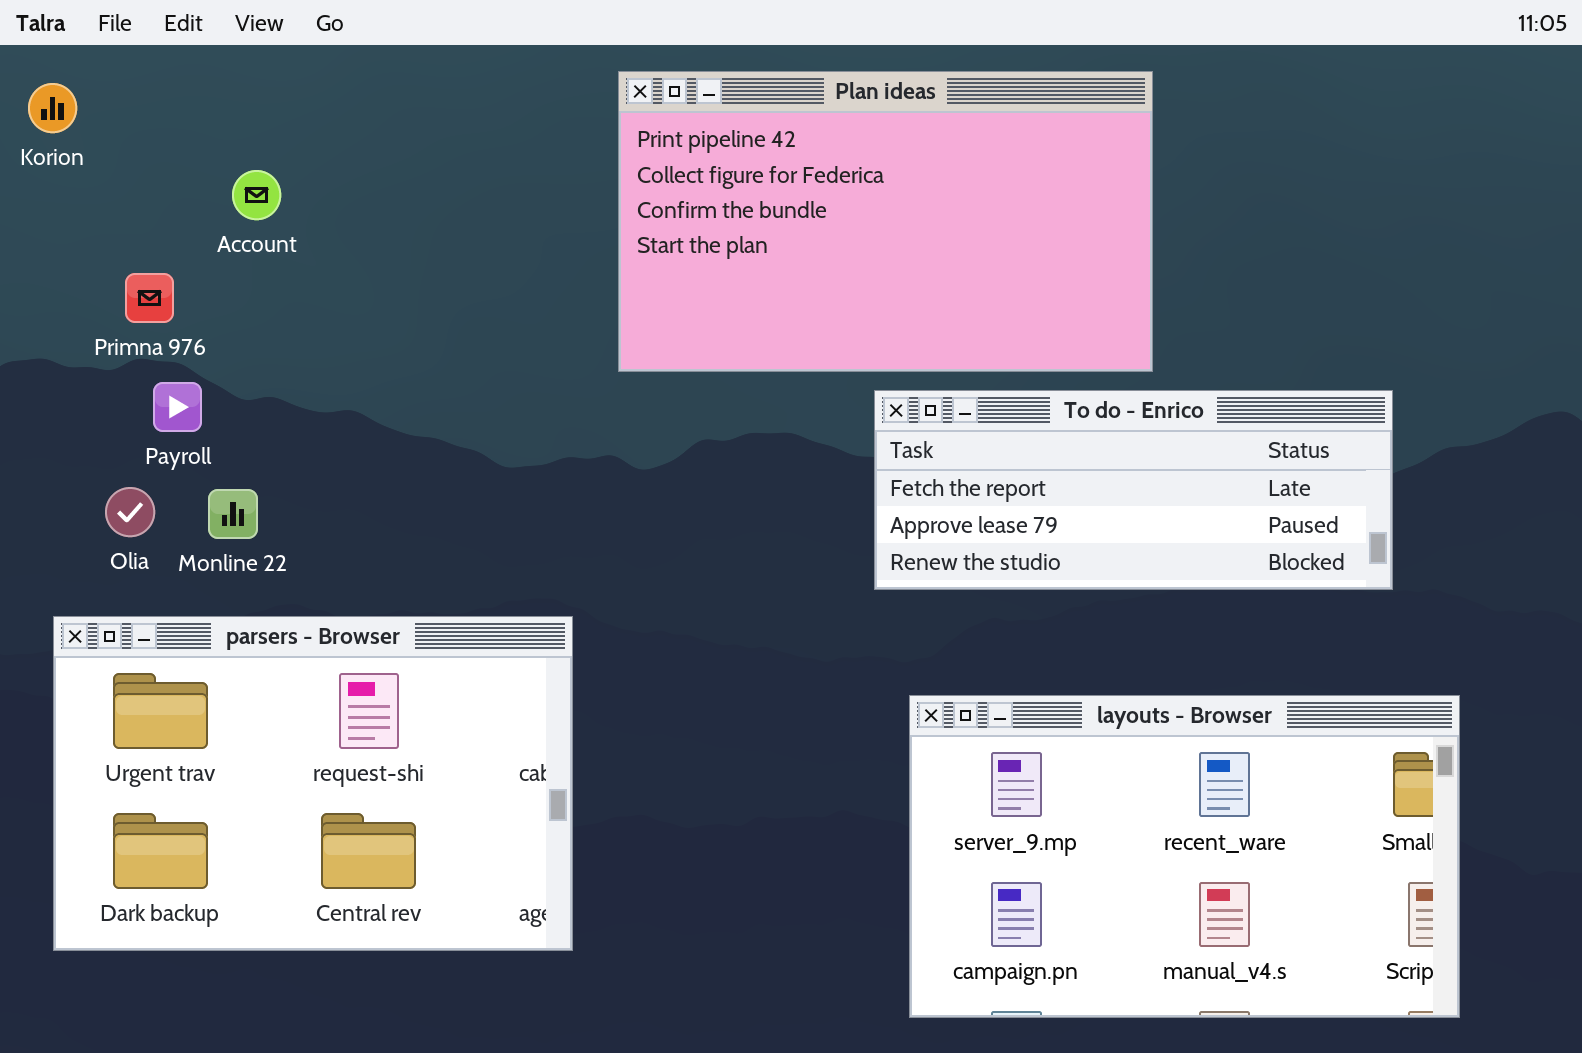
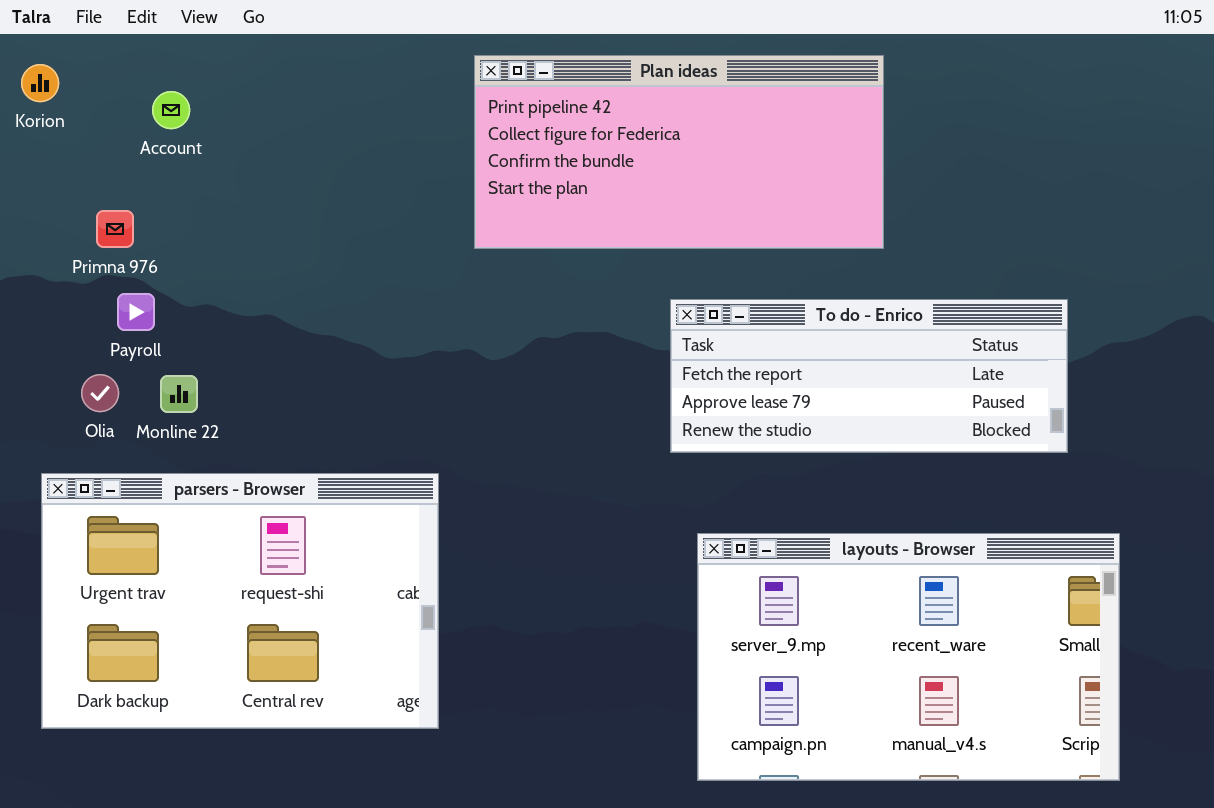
Plan ideas: [618,71,1153,372] -> [474,55,884,249], resized
Account: [232,170,281,220] -> [152,91,190,129], moved

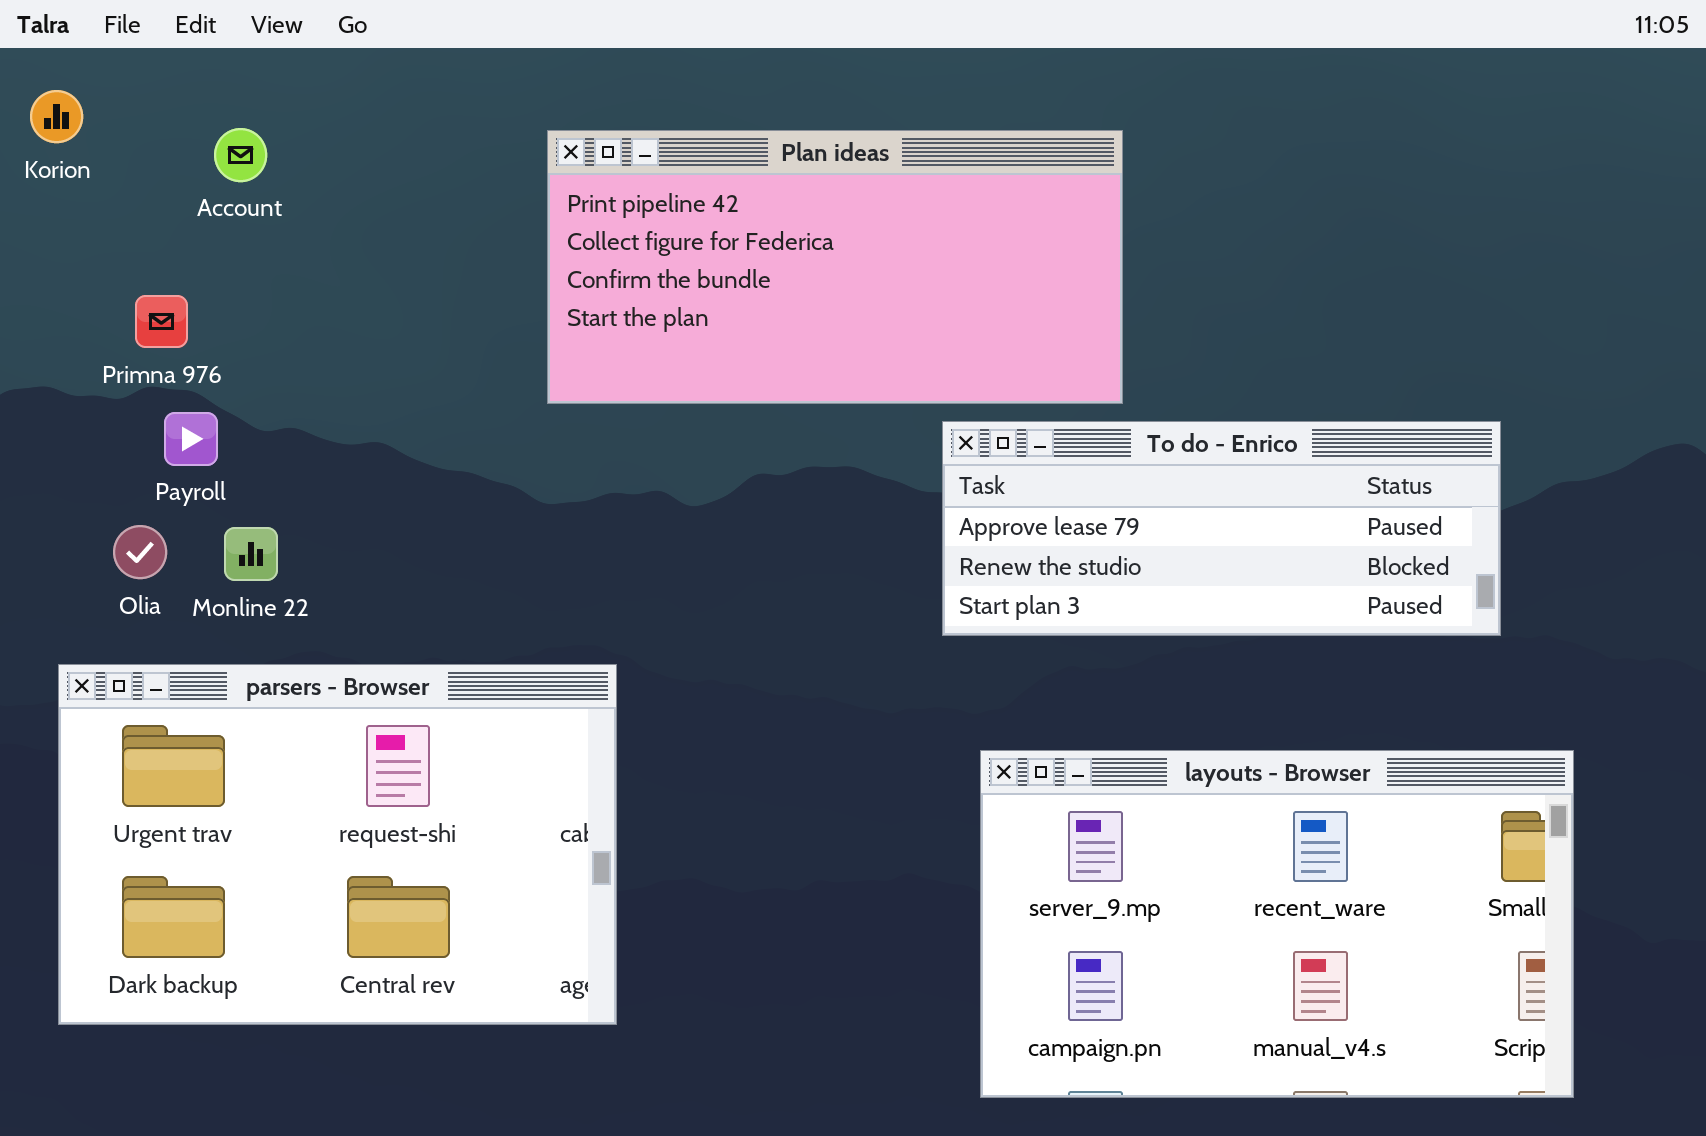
Plan ideas: [474,55,884,249] -> [547,130,1123,404], moved
To do - Enrico: [670,299,1068,453] -> [942,421,1501,636], scrolled down 1 row

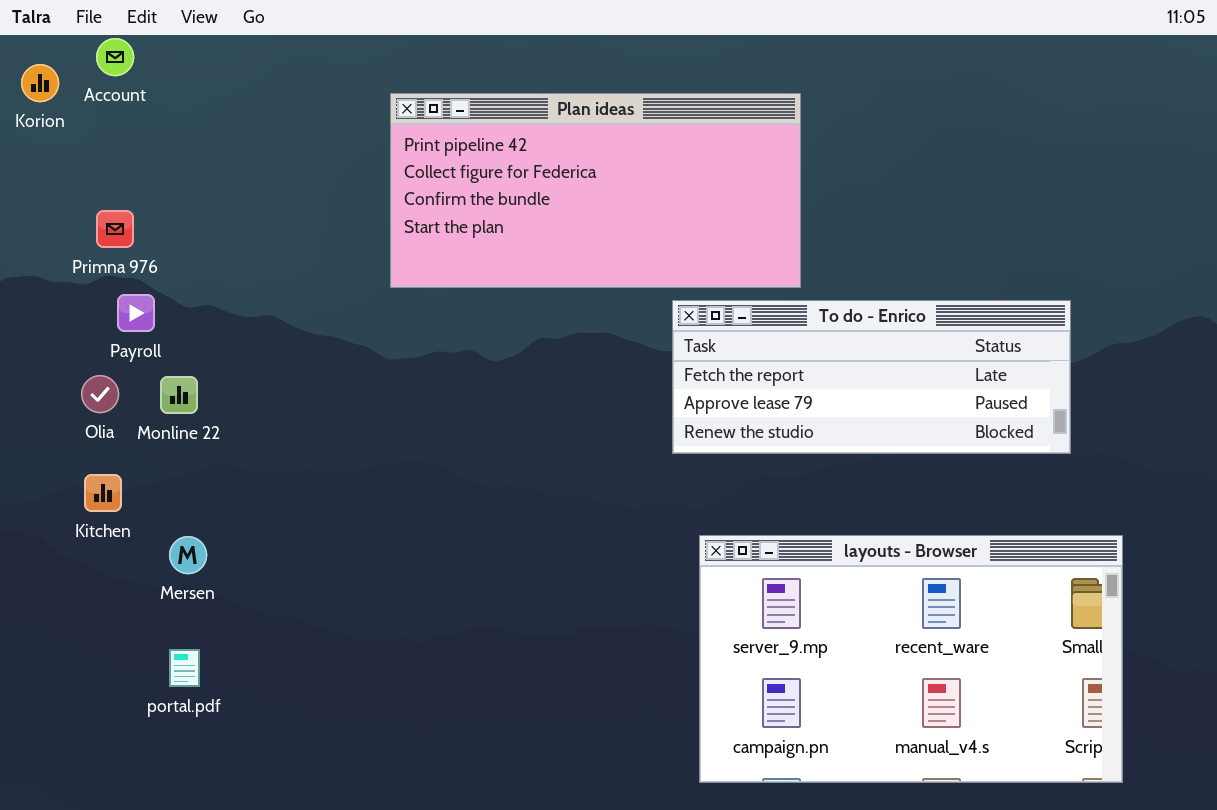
Account: [214,128,267,182] -> [96,38,134,76], moved
To do - Enrico: [942,421,1501,636] -> [672,300,1071,454], scrolled up 1 row
parsers - Browser: [58,664,617,1025] -> none, closed

